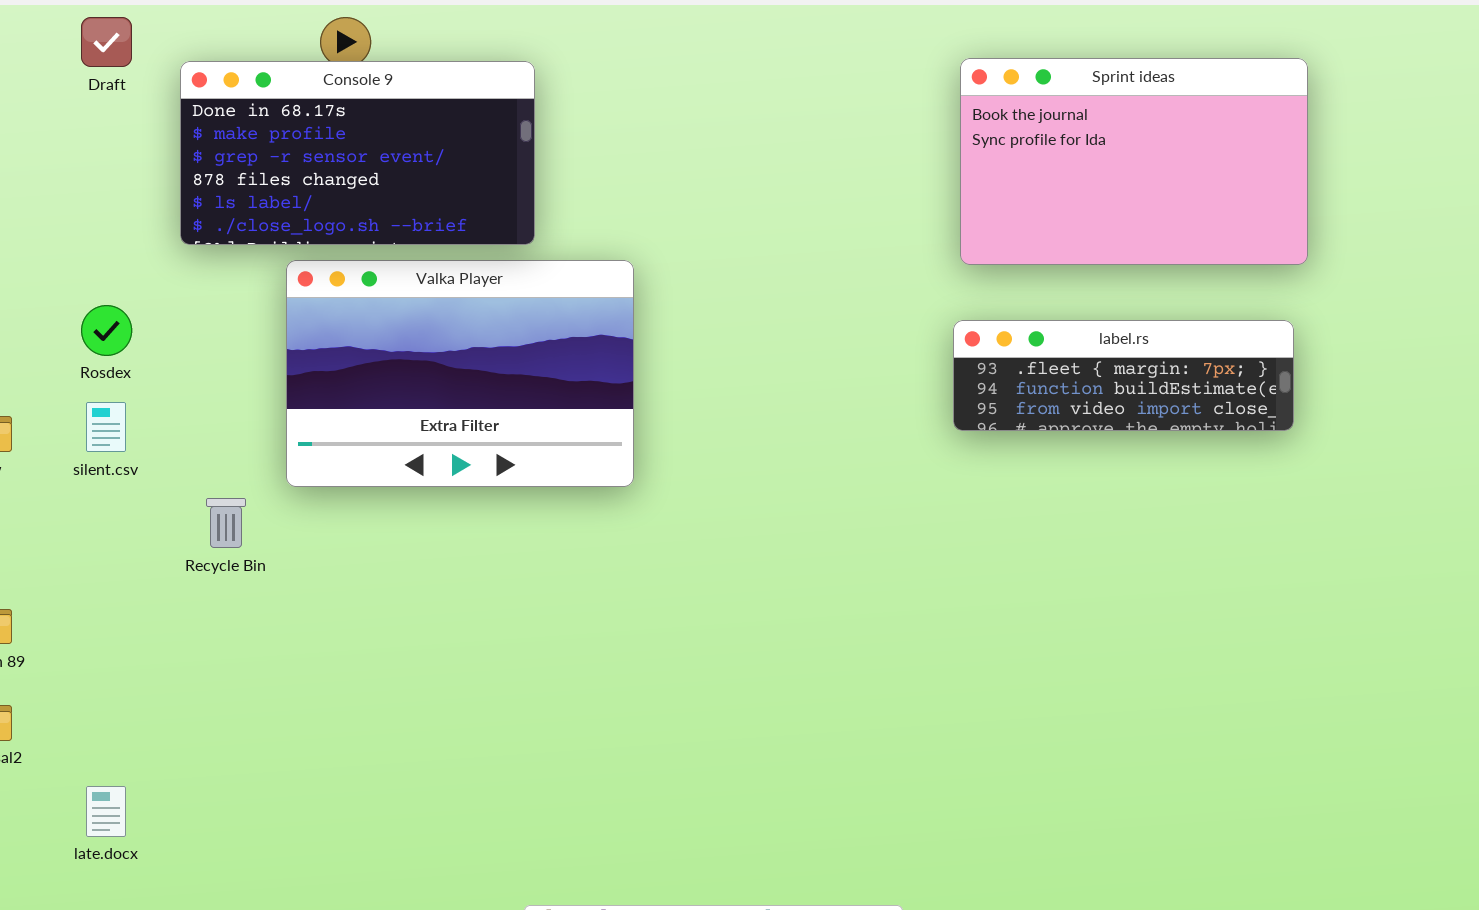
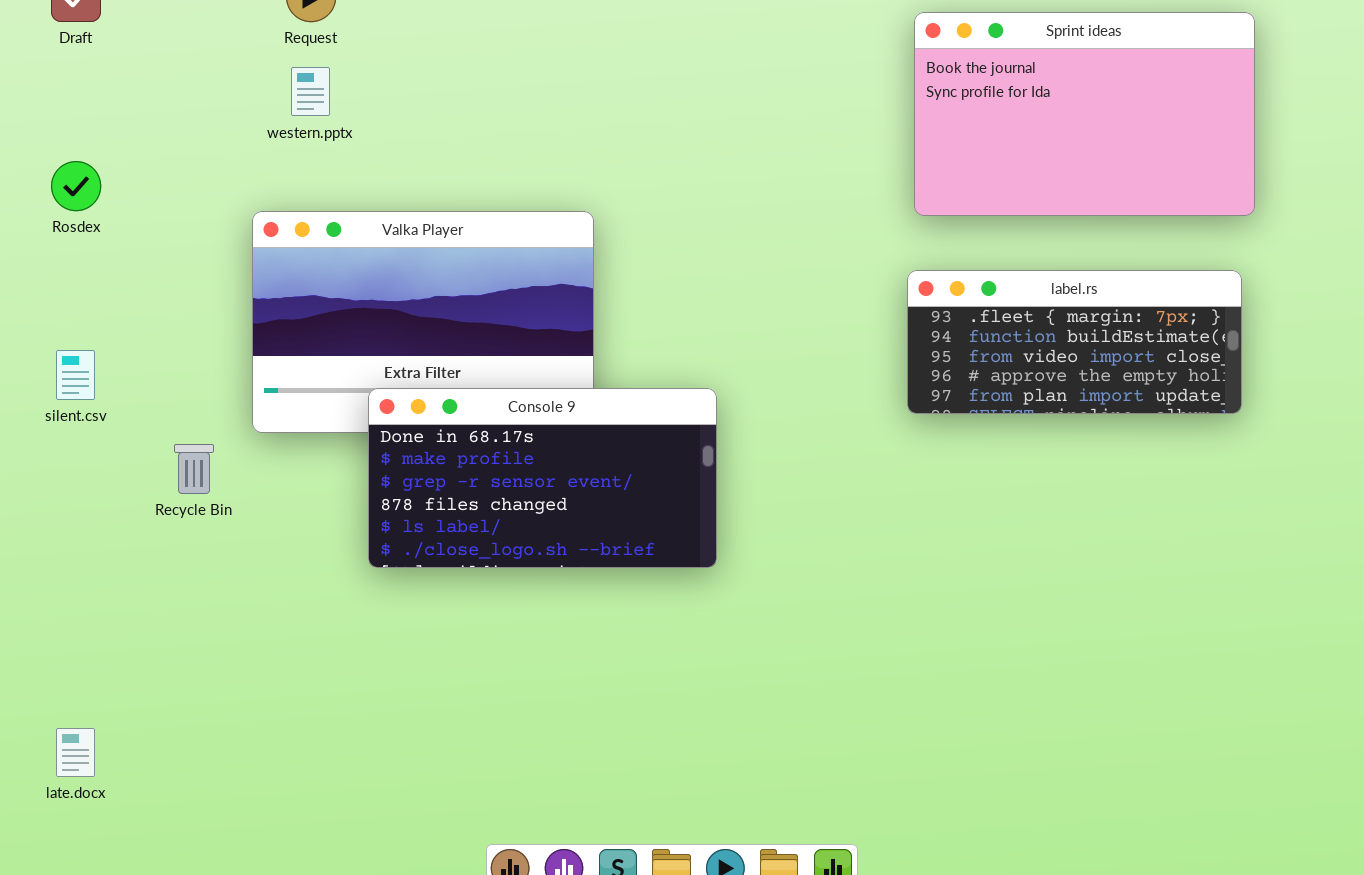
Console 9: [180,61,535,245] -> [368,388,717,568], moved
Rosdex: [81,305,132,356] -> [51,161,101,211], moved
label.rs: [953,320,1294,431] -> [907,270,1242,414], resized

